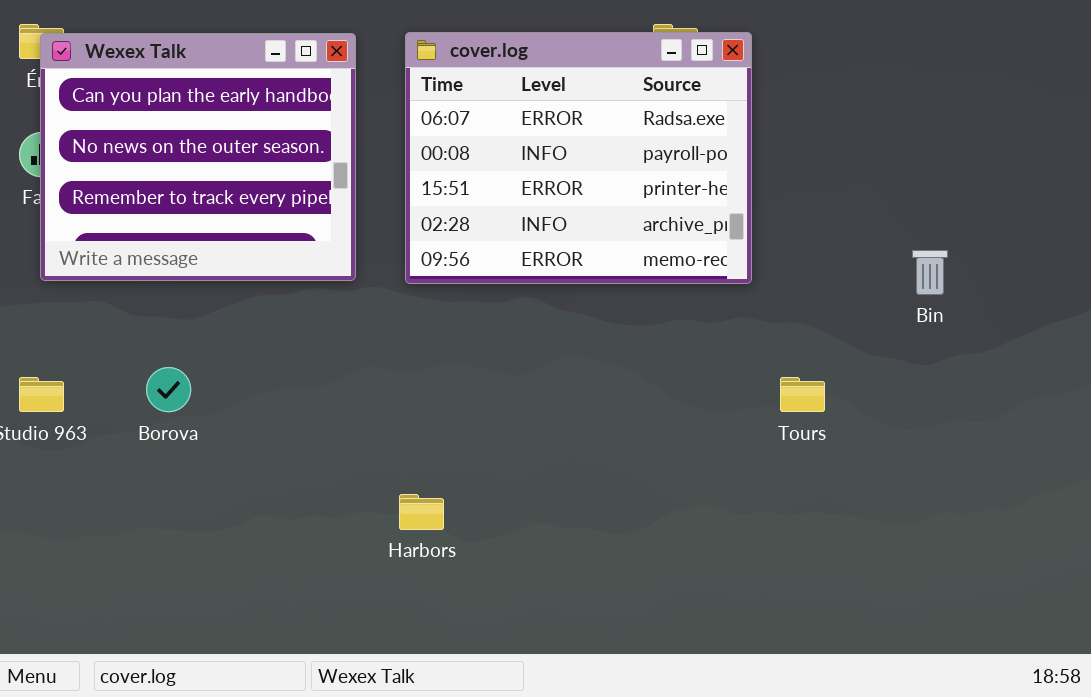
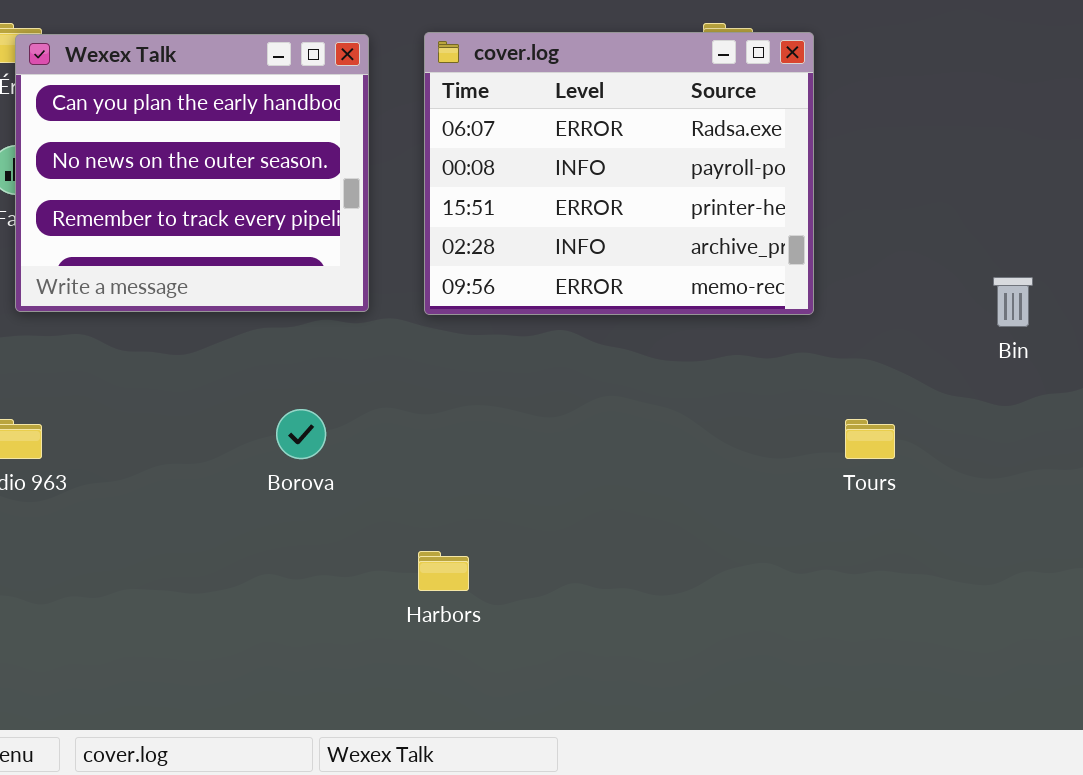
Borova: [146,367,191,412] -> [276,409,326,459], moved

